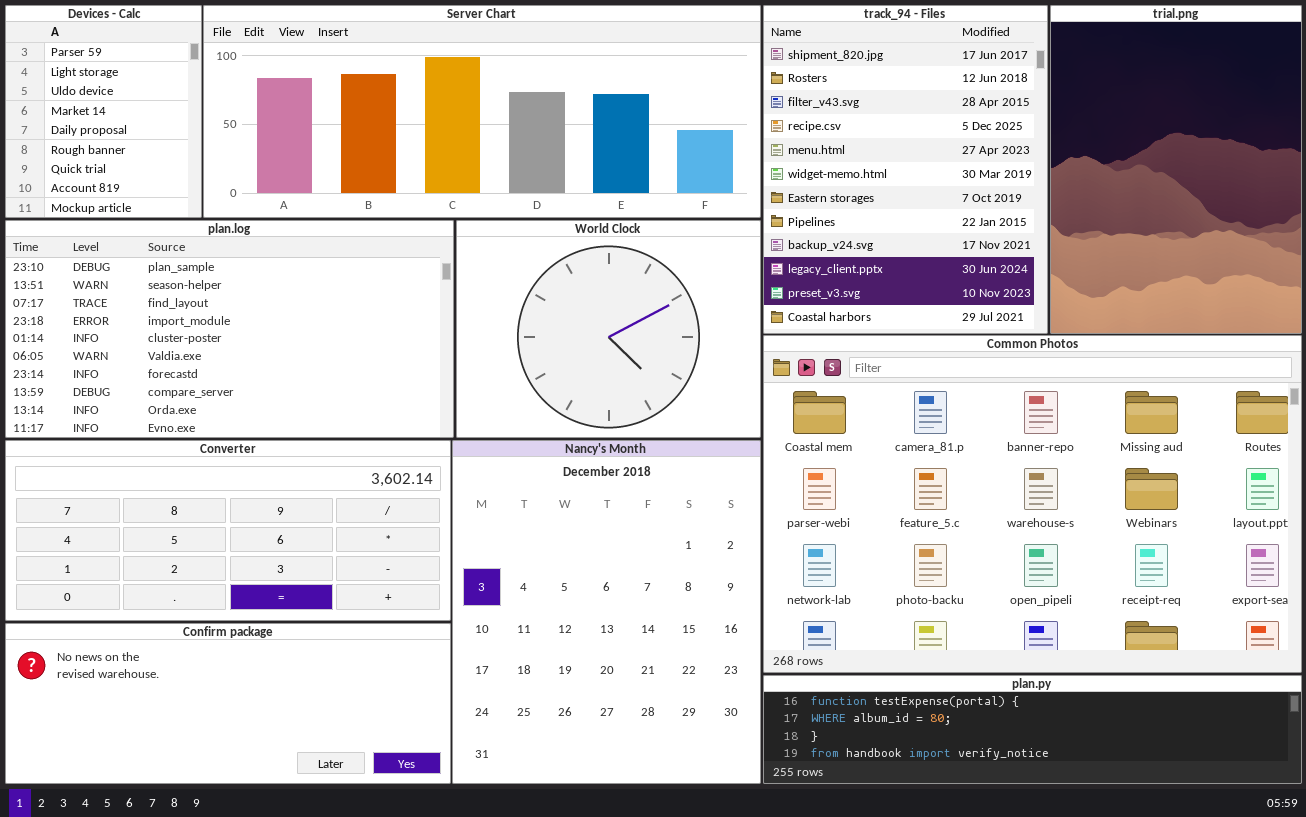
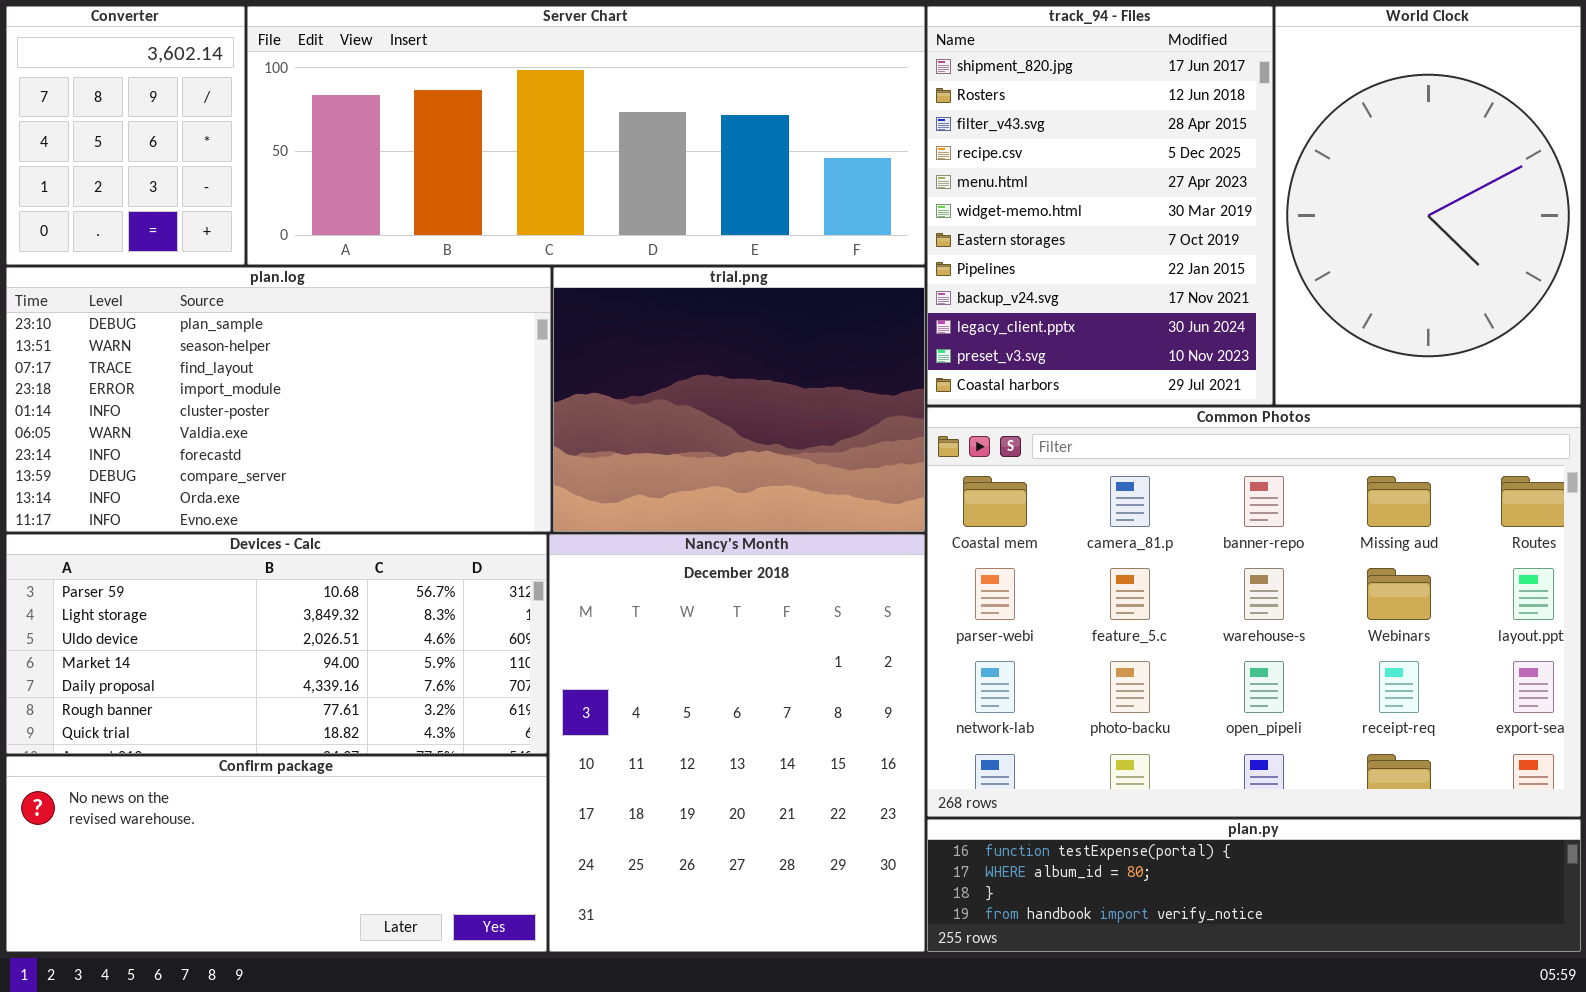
Devices - Calc: [5,5,202,218] -> [6,534,547,754], moved, resized
trial.png: [1050,5,1302,334] -> [553,267,925,532], moved, resized
World Clock: [456,220,761,438] -> [1275,6,1581,405], moved, resized
Converter: [5,440,451,621] -> [6,6,245,265], moved, resized

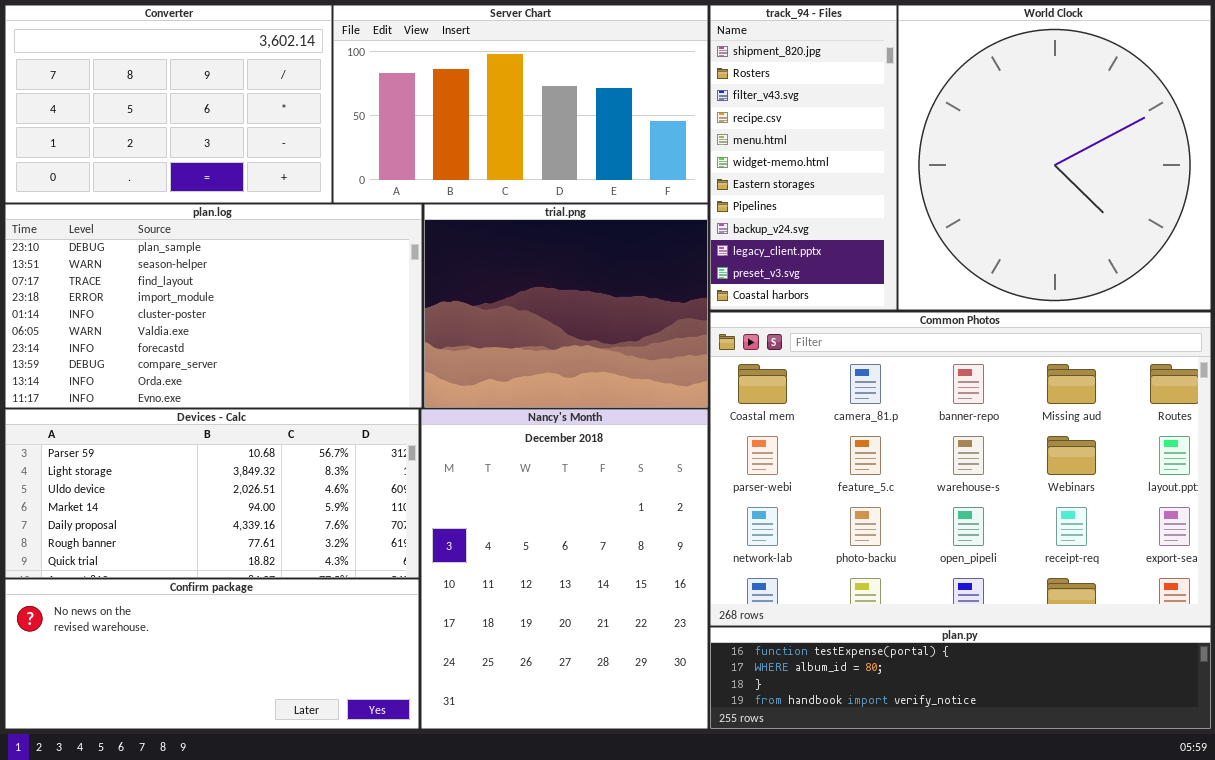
Converter: [6,6,245,265] -> [5,5,332,203], resized
Server Chart: [247,6,925,265] -> [333,5,708,203], resized
track_94 - Files: [927,6,1273,405] -> [710,5,897,310], resized
World Clock: [1275,6,1581,405] -> [898,5,1211,310], resized

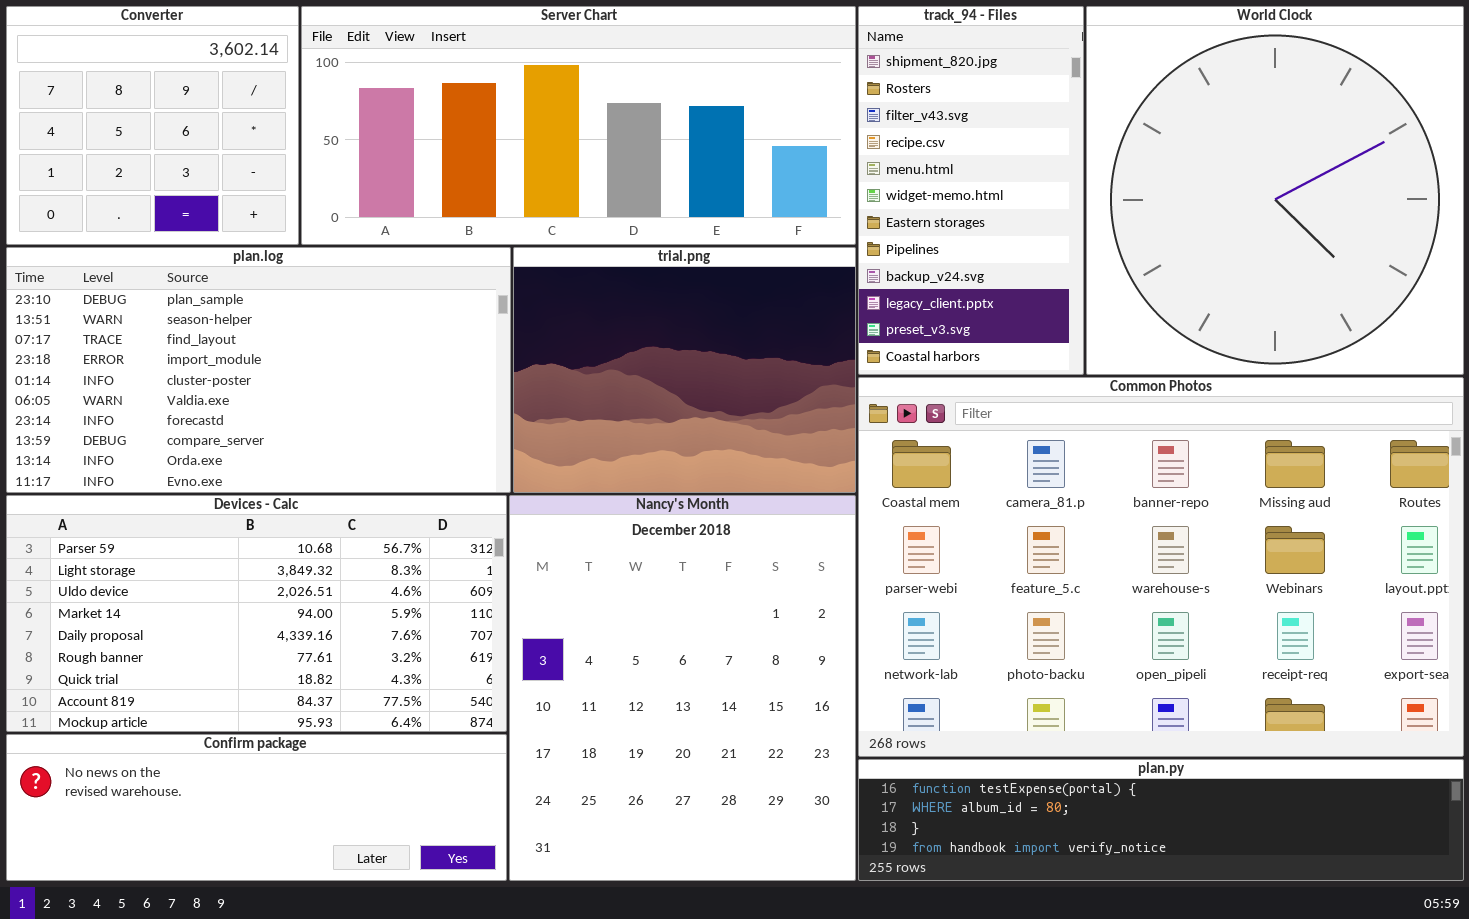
Converter: [5,5,332,203] -> [6,6,299,245], resized
Server Chart: [333,5,708,203] -> [301,6,856,245], resized
Devices - Calc: [5,409,419,578] -> [6,495,507,732], resized
Confirm package: [5,579,419,729] -> [6,734,507,881], resized

